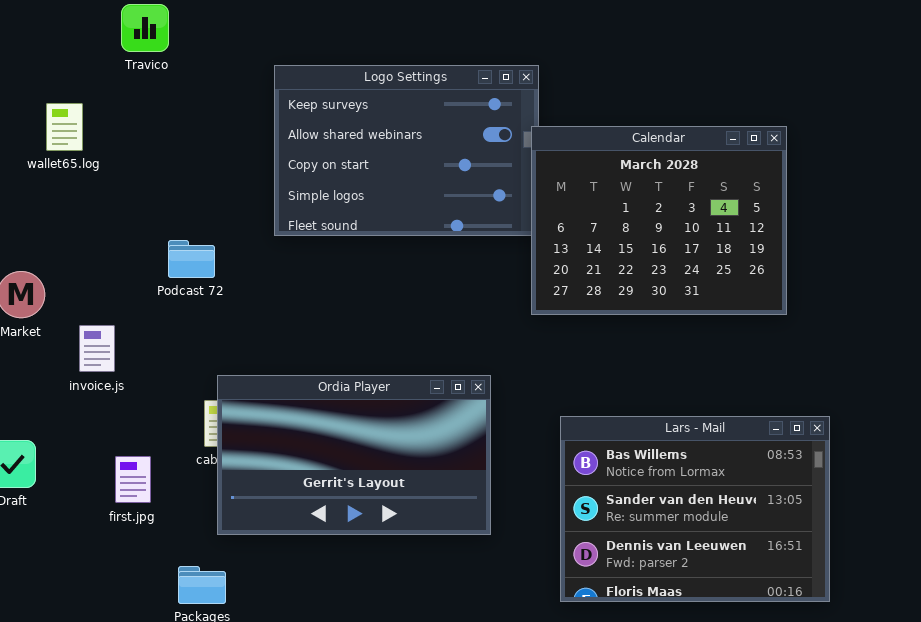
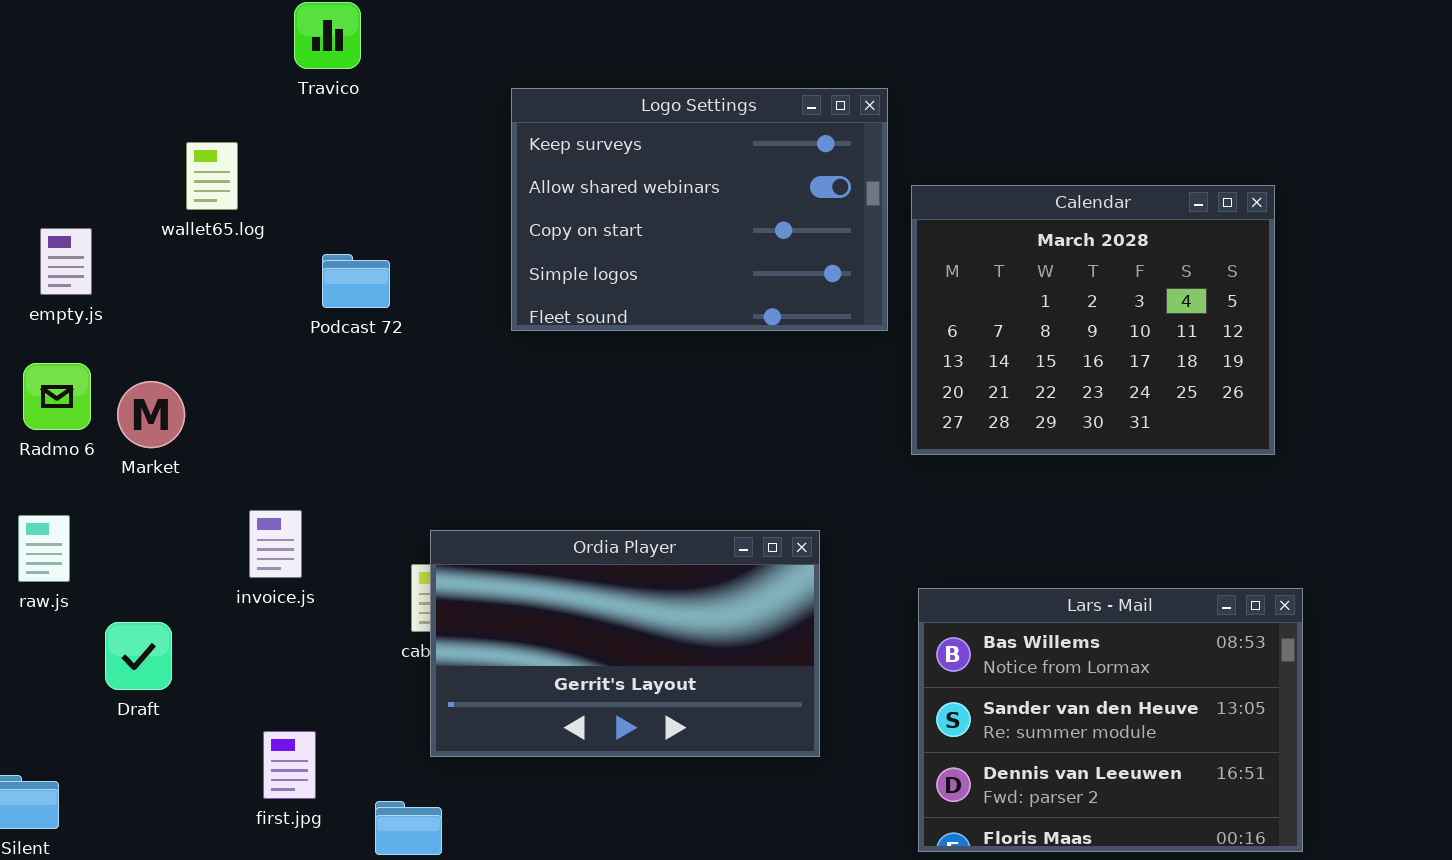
Calendar: [531,126,787,315] -> [911,185,1275,455], moved
Podcast 72: [168,240,215,278] -> [322,254,390,308], moved
invoice.js: [79,325,115,372] -> [249,510,302,578], moved
first.jpg: [115,456,151,503] -> [263,731,316,799], moved

